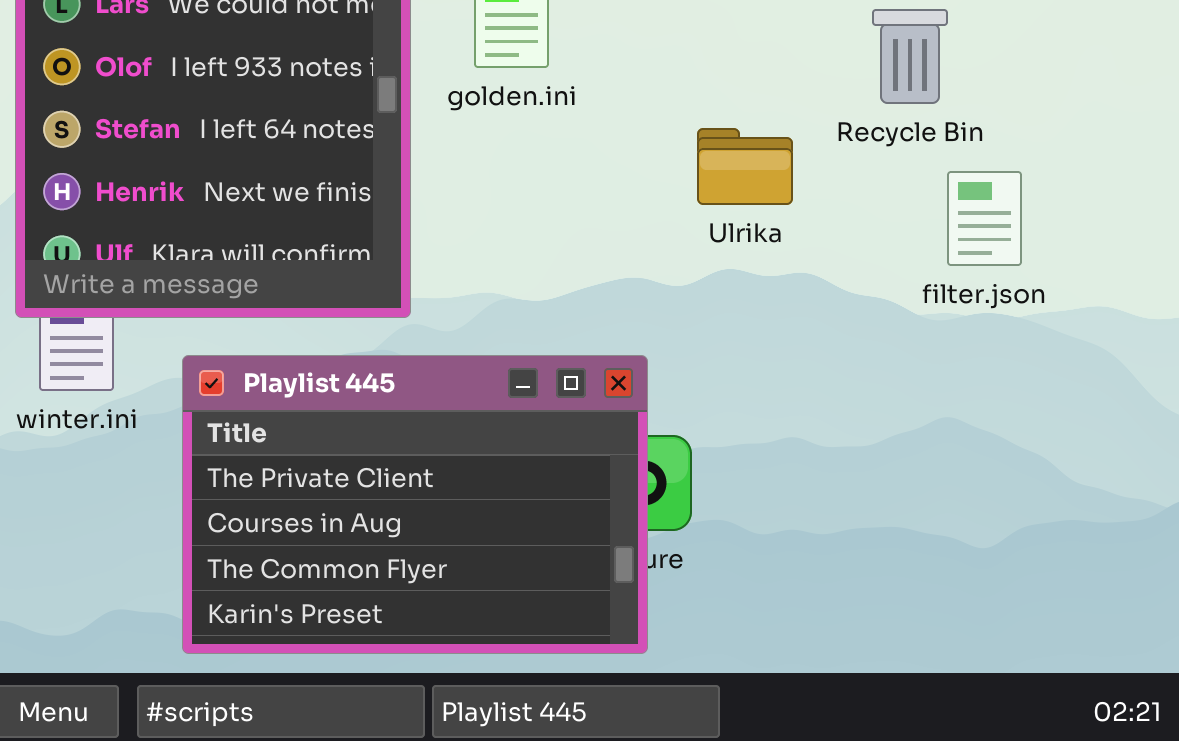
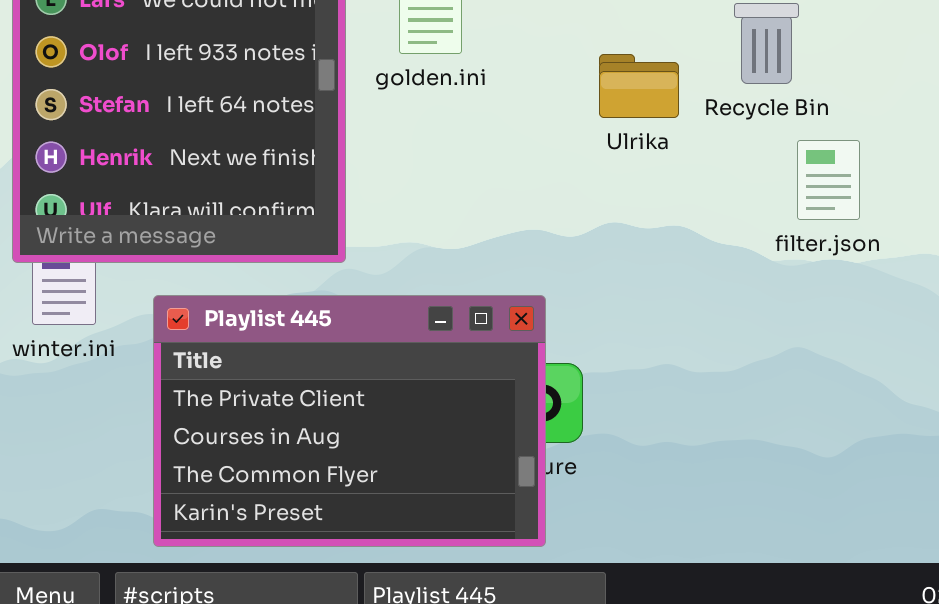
Ulrika: [697,128,793,205] -> [599,54,679,118], moved

